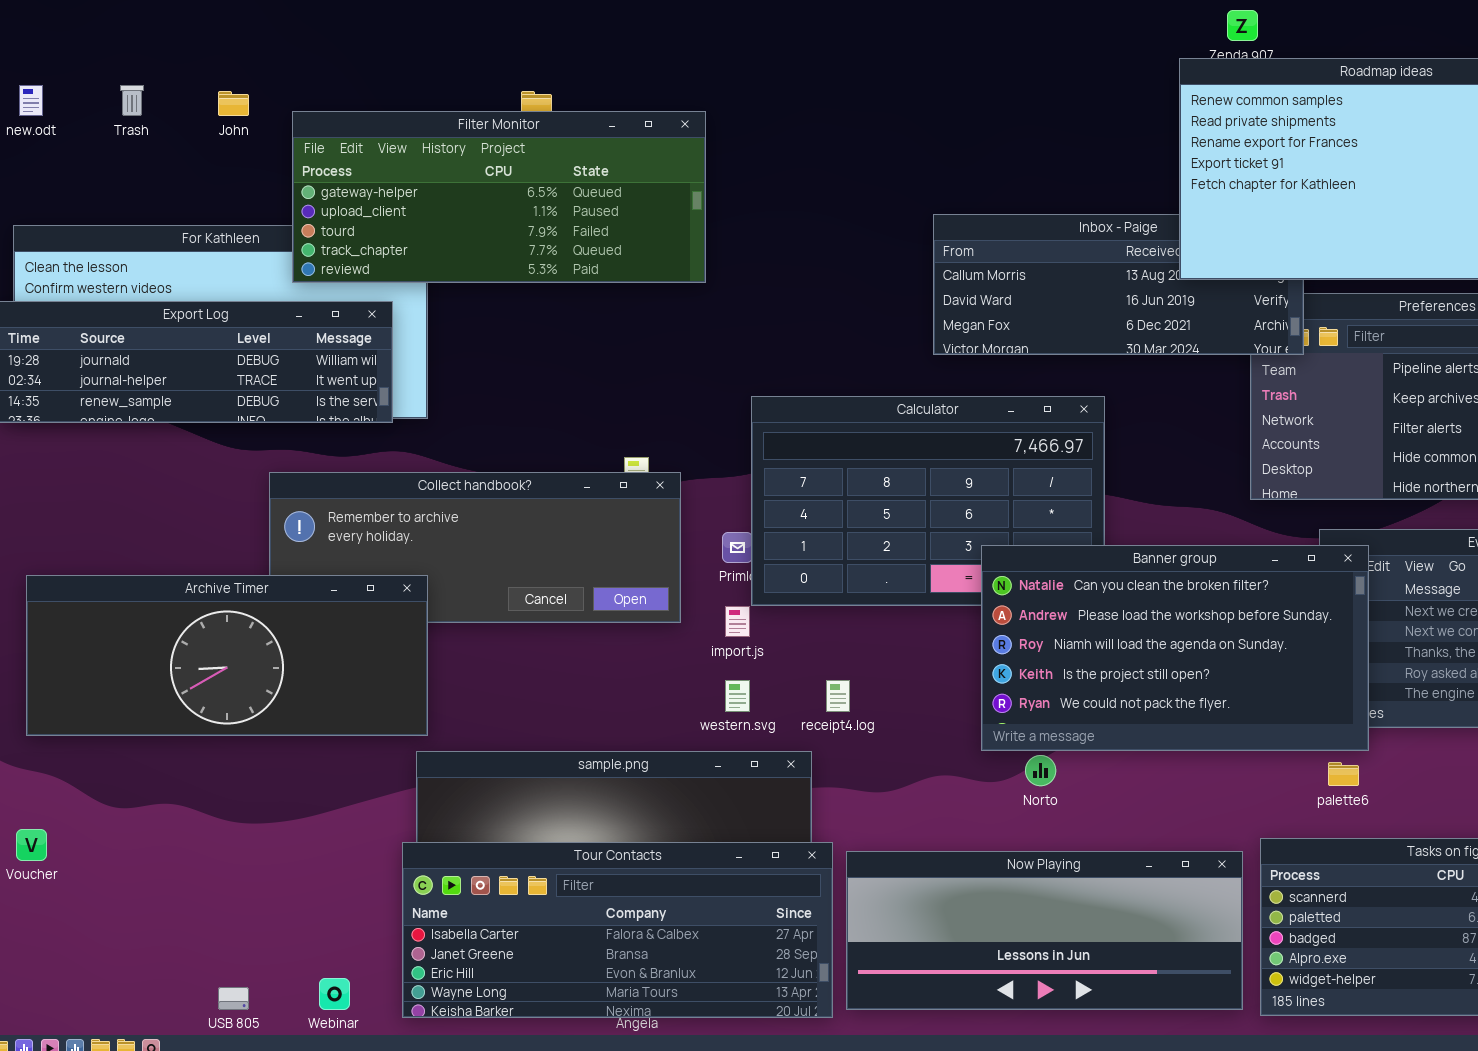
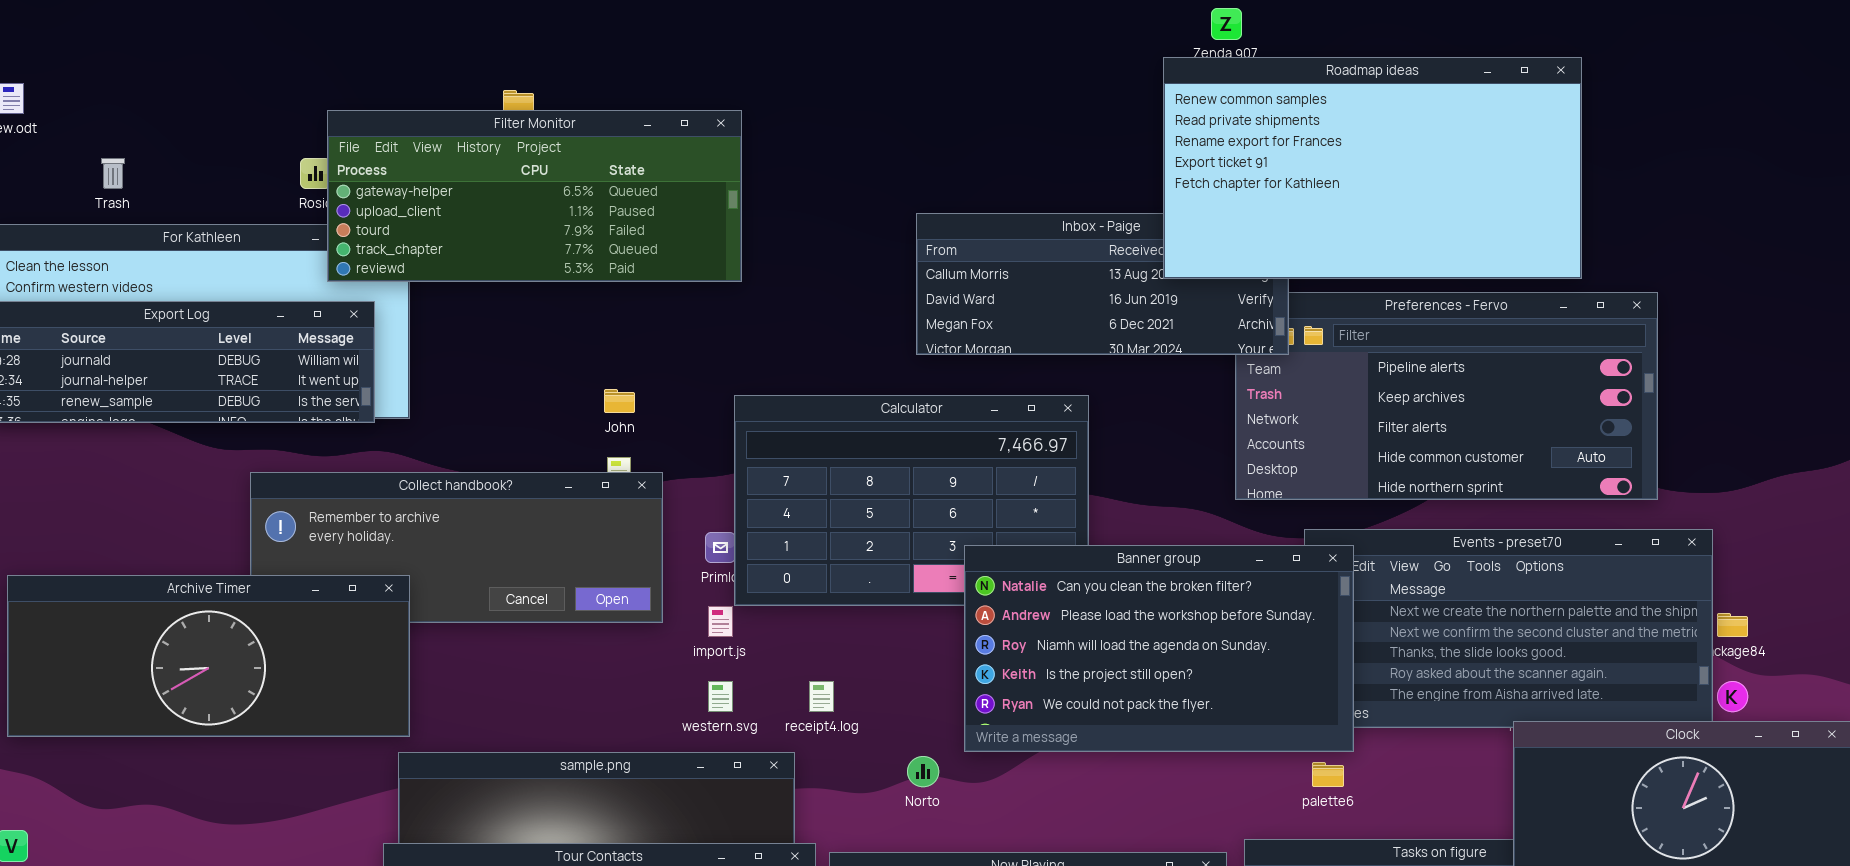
Trash: [120,85,144,116] -> [101,158,125,189], moved
John: [218,91,249,116] -> [604,389,635,413], moved
Filter Monitor: [292,111,706,283] -> [327,110,742,282], moved
Norto: [1025,755,1056,786] -> [907,756,939,787], moved

